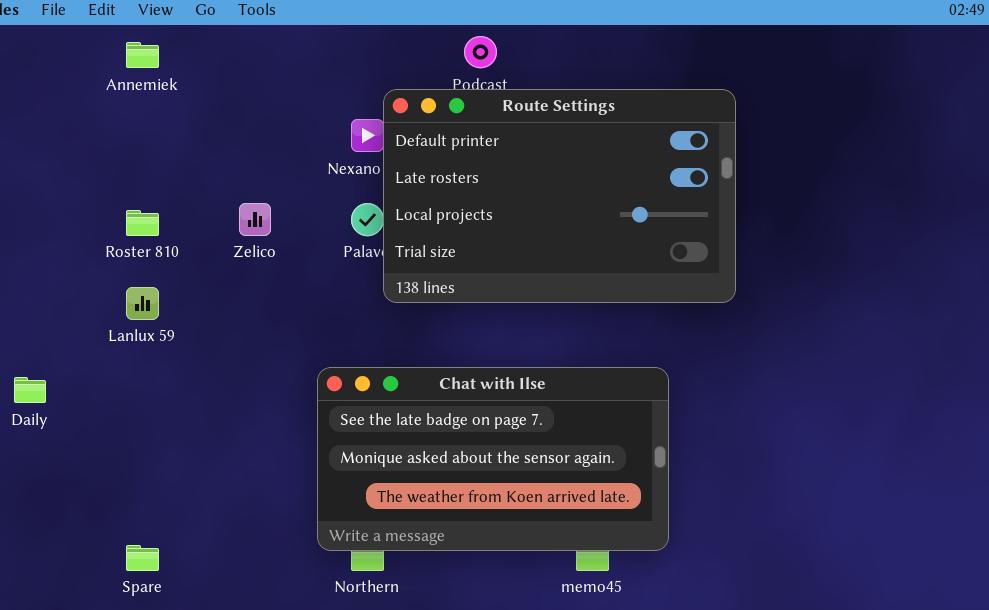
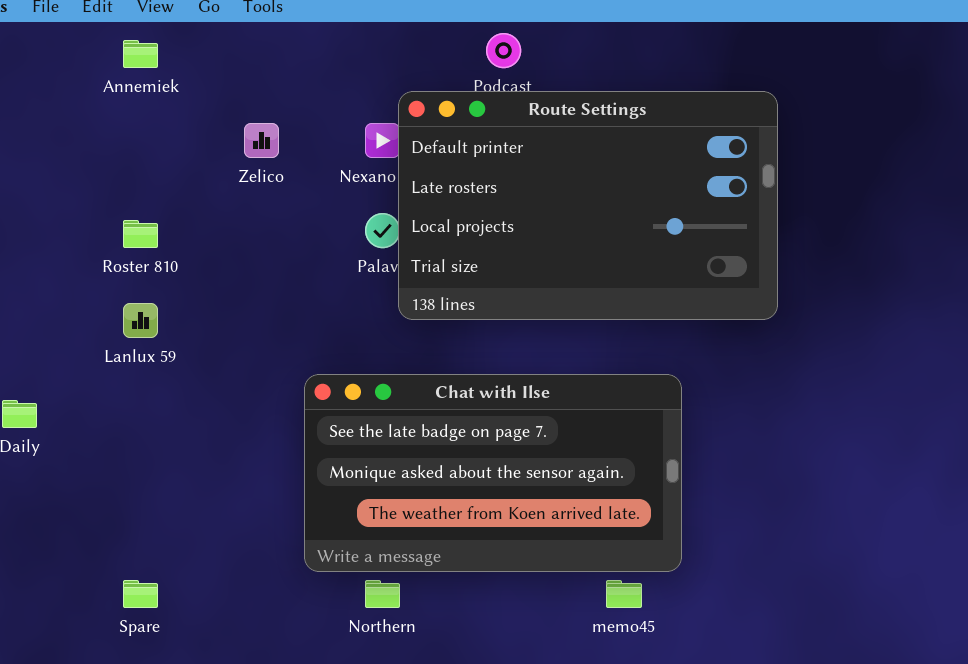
Zelico: [239,203,271,236] -> [244,123,279,158], moved
Chat with Ilse: [317,367,669,551] -> [304,374,682,572], moved

